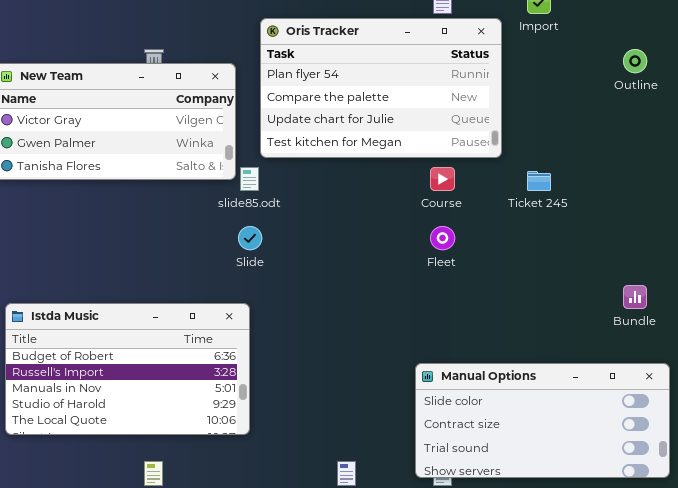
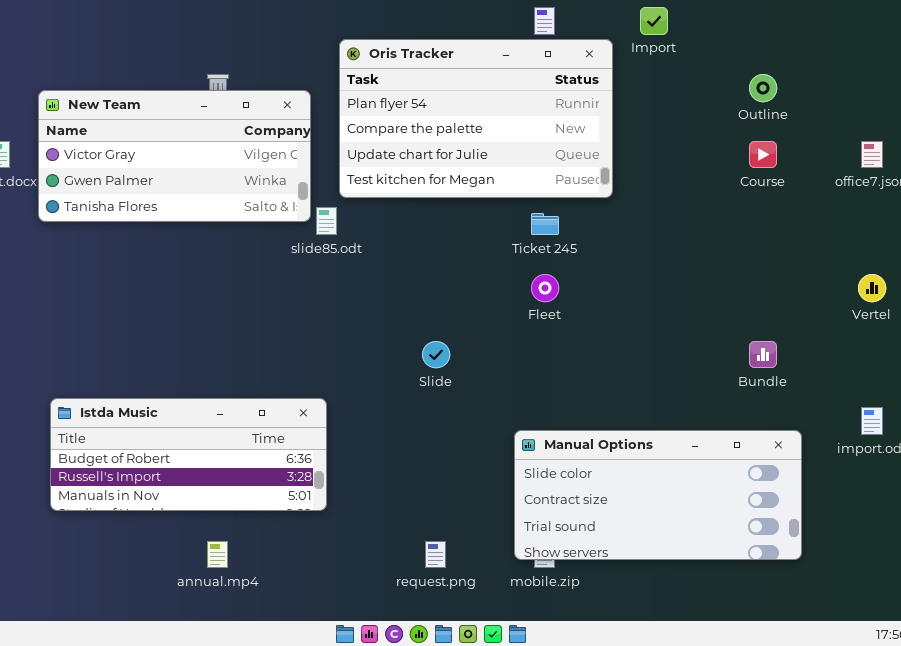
Course: [430,167,455,191] -> [749,141,777,168], moved
Ticket 245: [527,171,551,191] -> [531,213,559,235], moved
Slide: [238,226,262,250] -> [422,341,450,368], moved
Istda Music: [5,303,250,435] -> [50,398,327,511], resized

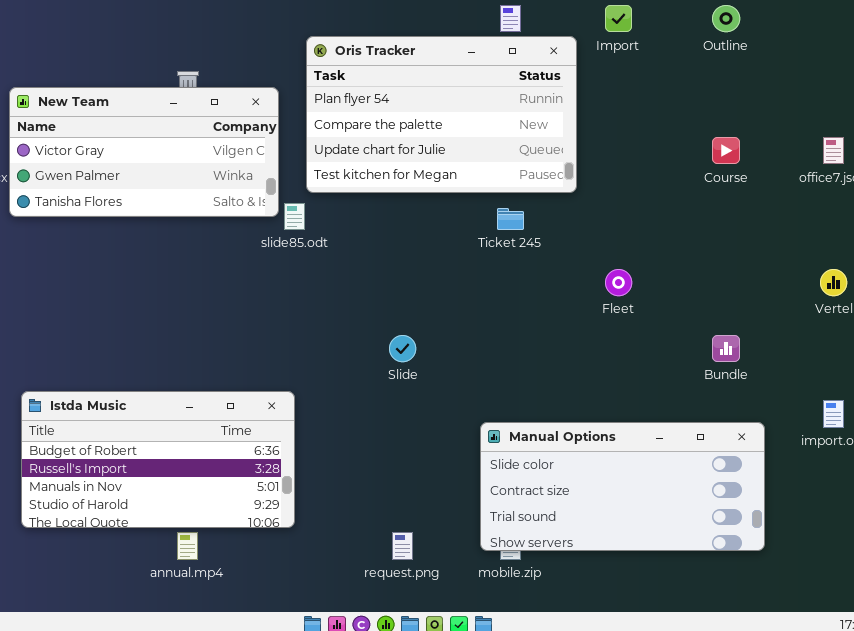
Outline: [749,74,777,102] -> [712,5,740,32], moved
Fleet: [531,274,559,302] -> [605,269,632,296], moved
Istda Music: [50,398,327,511] -> [21,391,295,528], resized

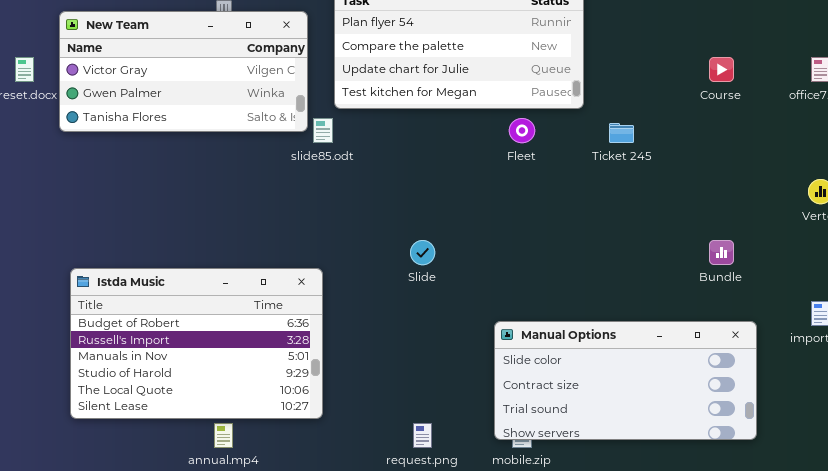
Ticket 245: [497,208,524,230] -> [609,123,634,143], moved
Fleet: [605,269,632,296] -> [509,118,535,143], moved
Istda Music: [21,391,295,528] -> [70,268,323,419], resized

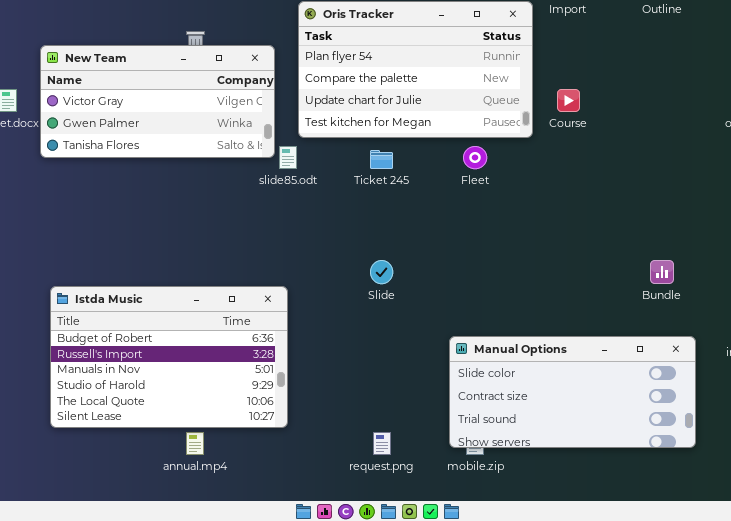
Course: [709,57,734,82] -> [557,89,580,112], moved
Ticket 245: [609,123,634,143] -> [370,150,393,169], moved

